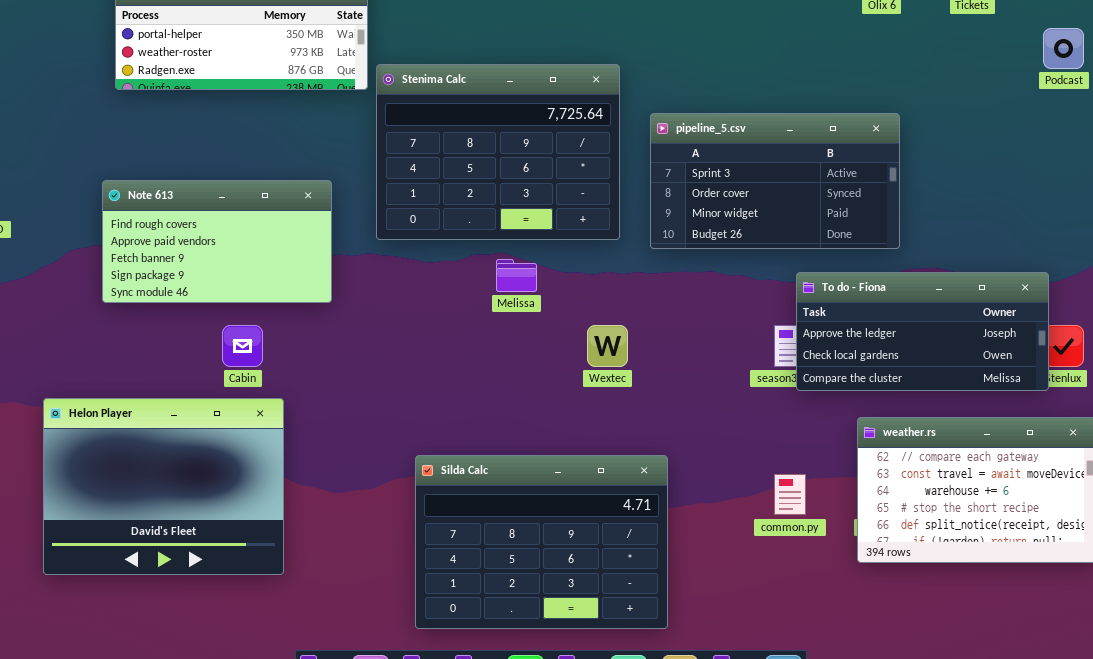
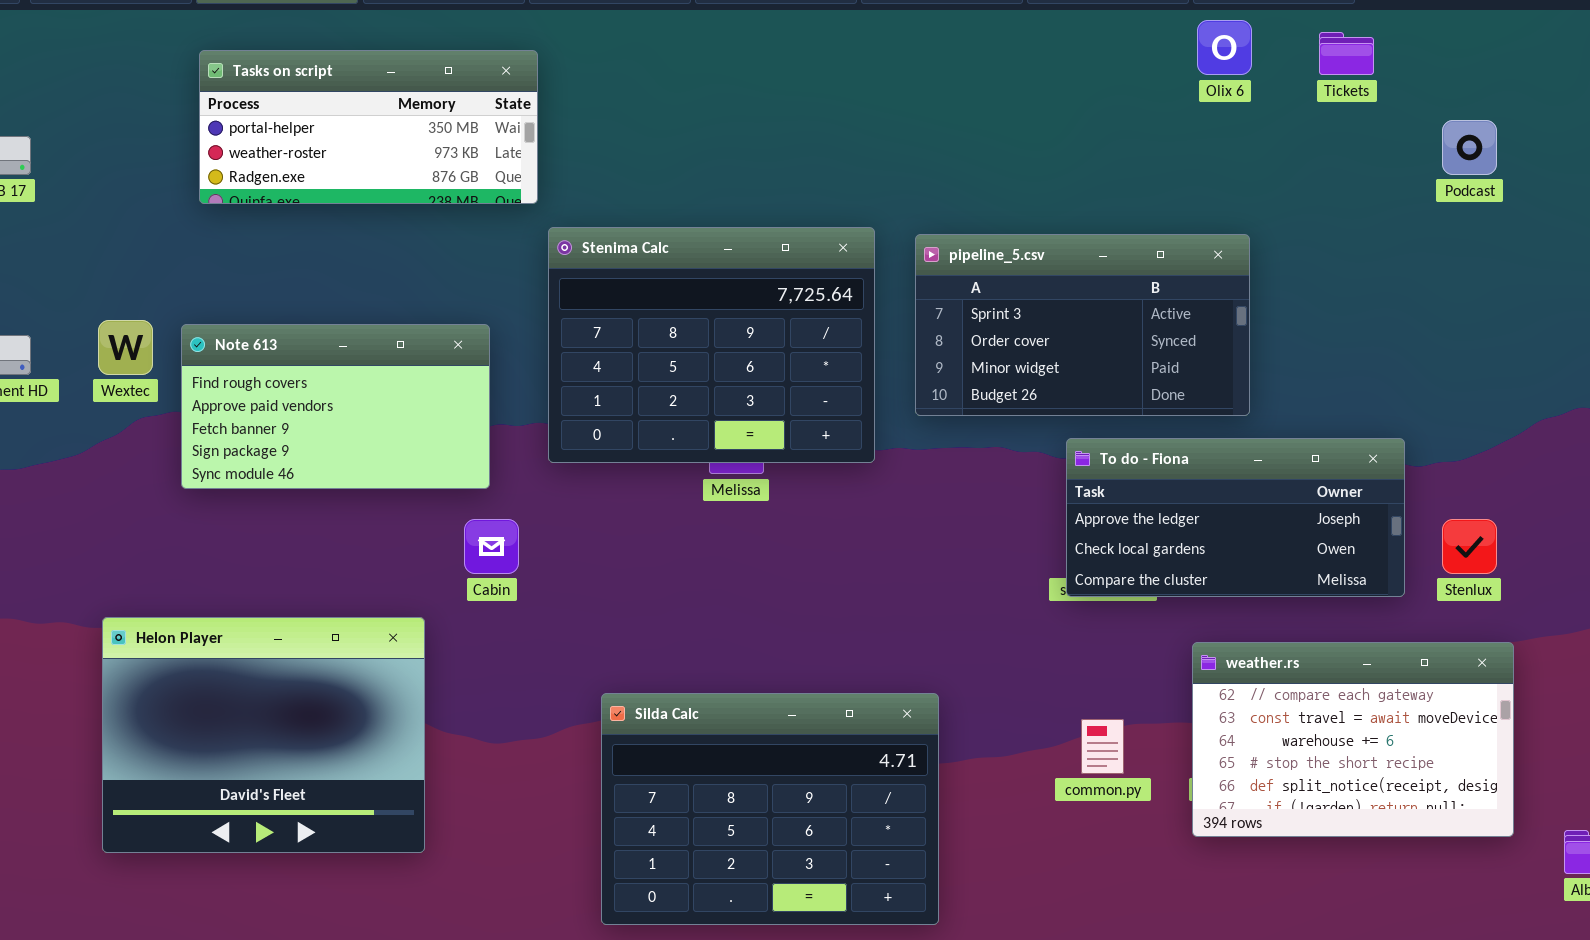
Stenima Calc: [376,64,620,240] -> [548,227,875,463], moved
To do - Fiona: [796,272,1049,391] -> [1066,438,1405,597], moved
Cabin: [222,325,263,367] -> [464,519,519,574], moved
Wextec: [587,325,628,367] -> [98,320,153,375], moved

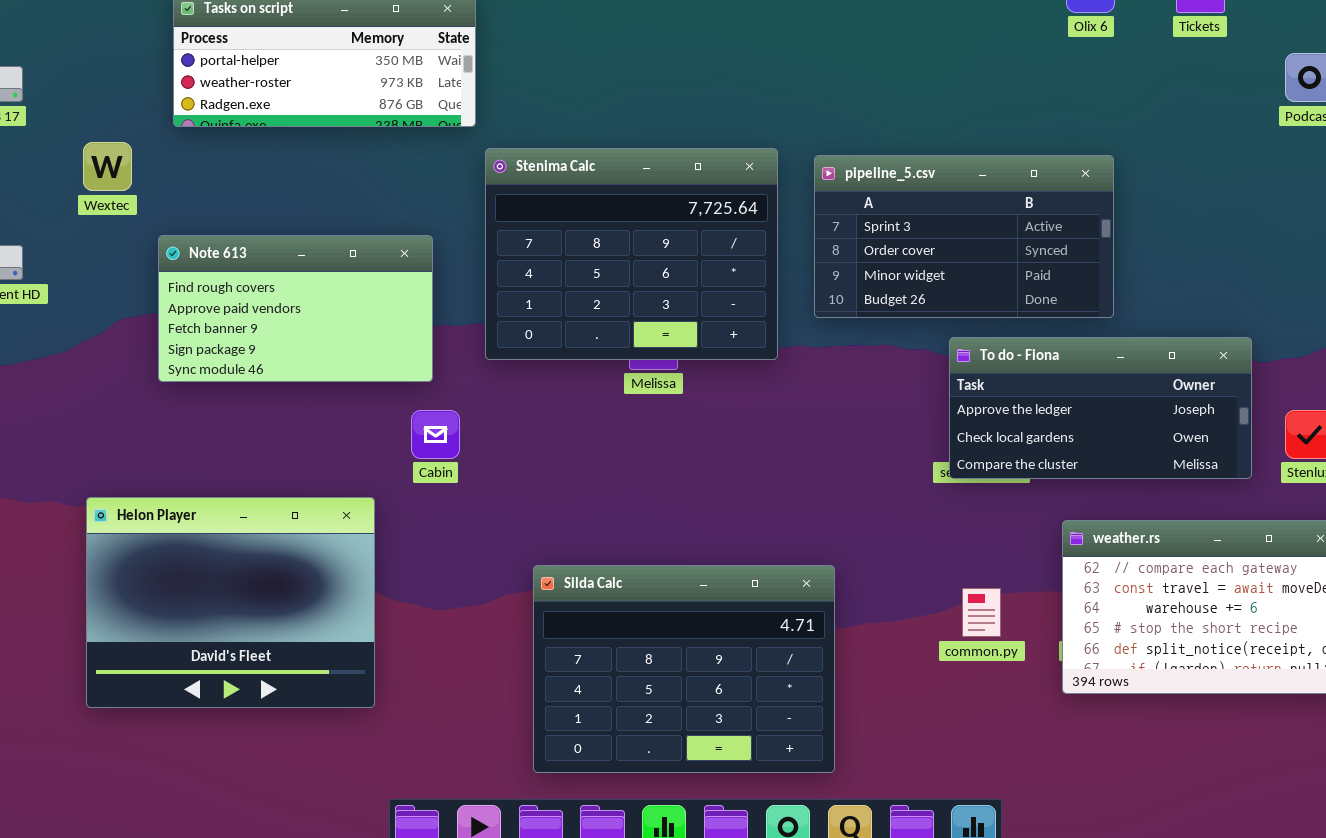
Wextec: [98,320,153,375] -> [83,142,132,191], moved

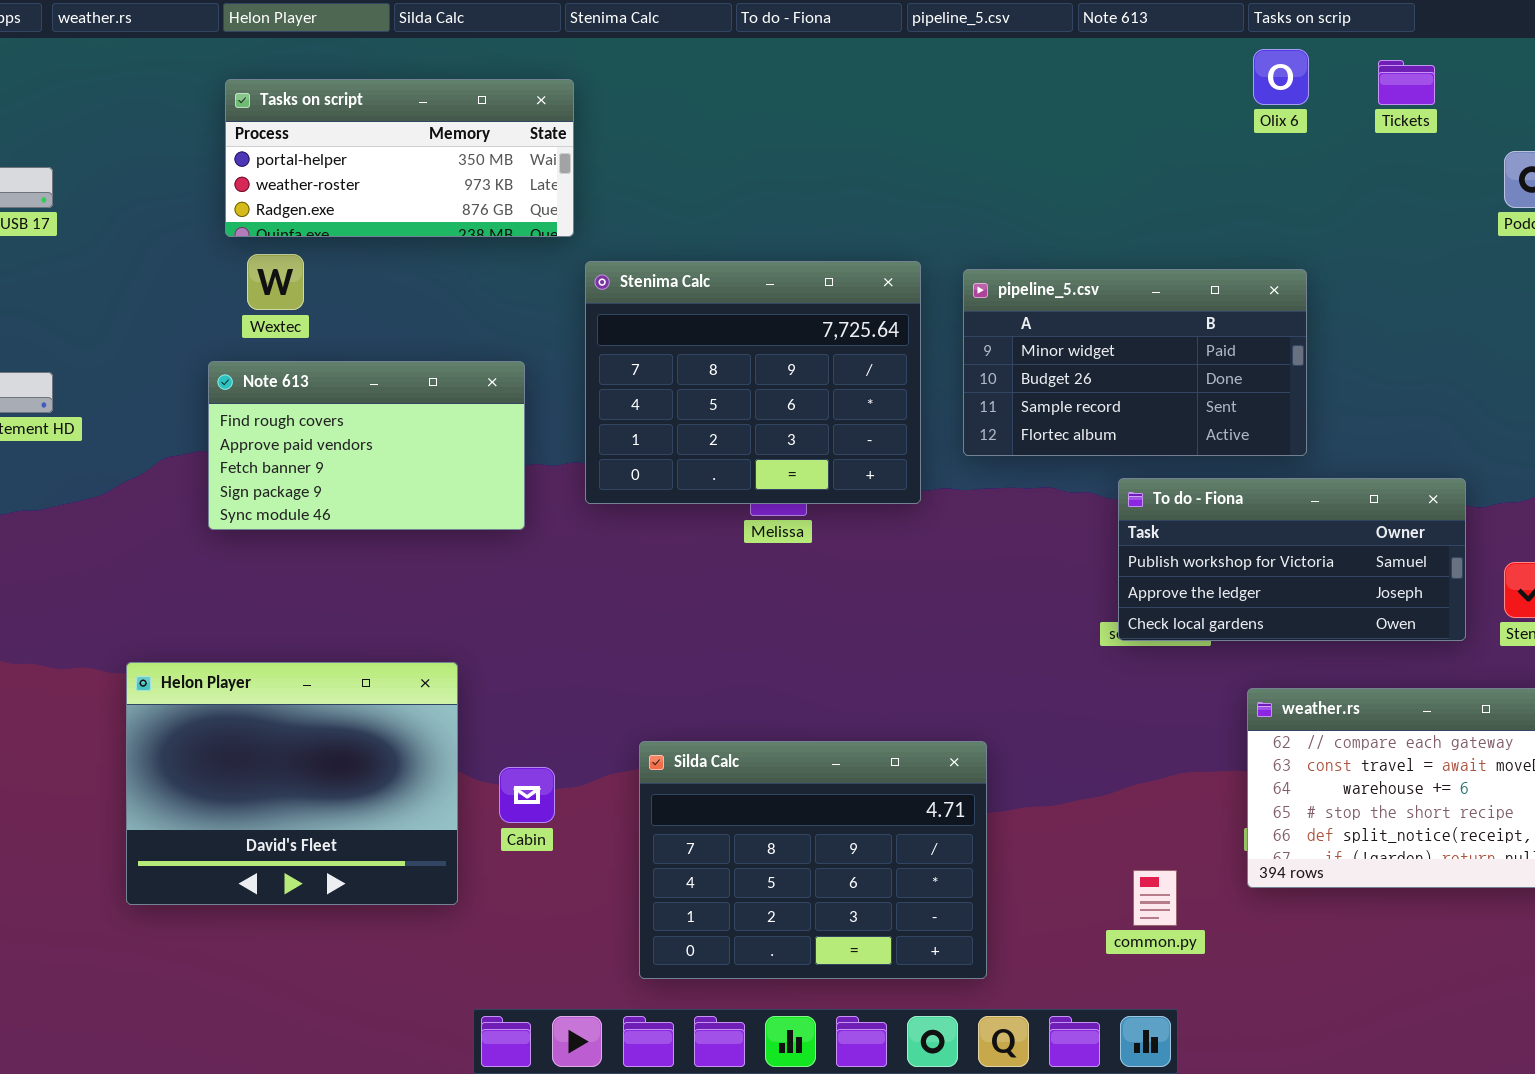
Wextec: [83,142,132,191] -> [247,254,304,310], moved
pipeline_5.csv: [814,155,1114,318] -> [963,269,1307,456], scrolled down 2 rows
To do - Fiona: [949,337,1252,479] -> [1118,478,1466,641], scrolled up 1 row
Cabin: [411,410,460,459] -> [499,767,555,823], moved
common.py: [962,588,1001,637] -> [1133,870,1177,926], moved

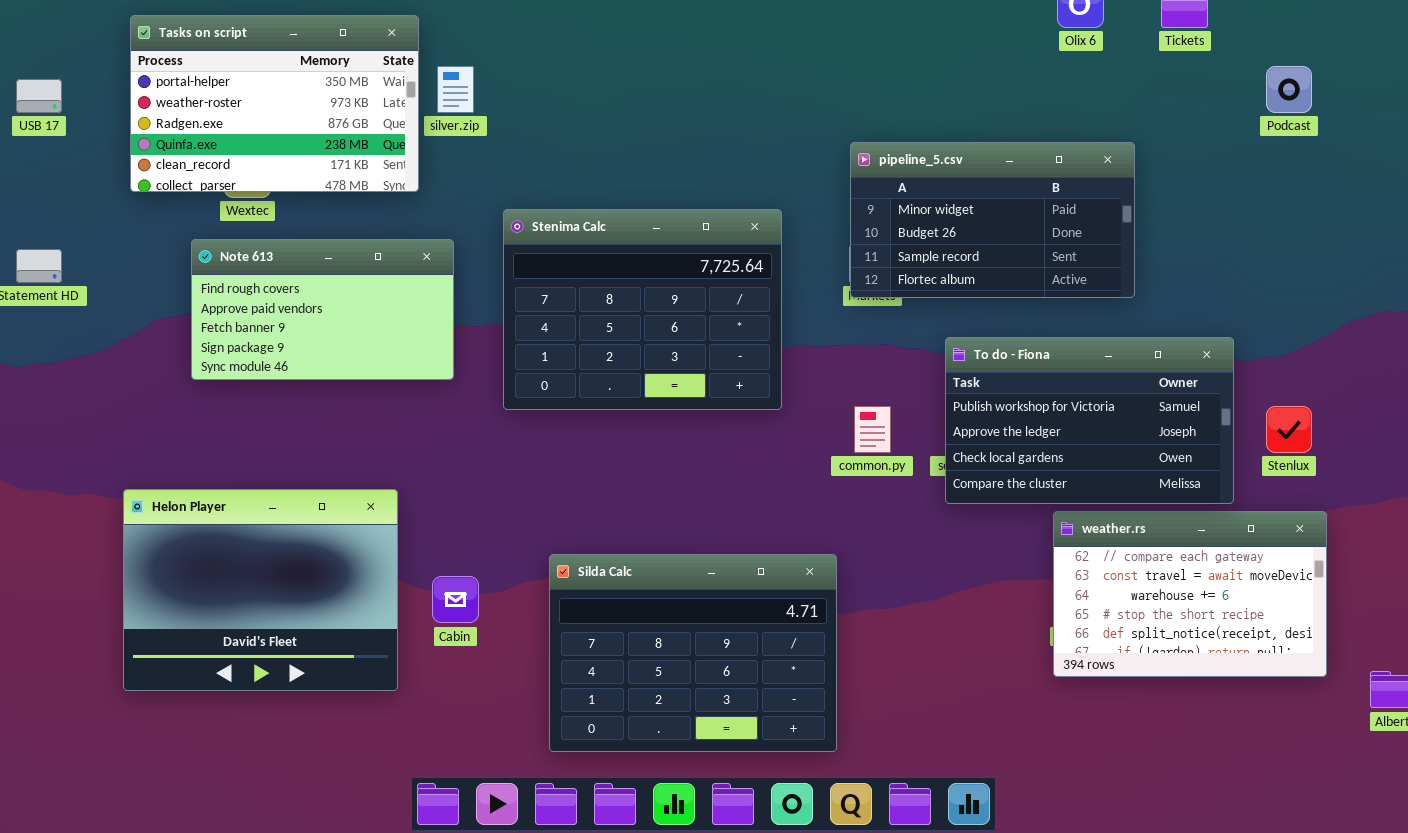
Tasks on script: [225,79,574,237] -> [130,15,419,192], moved, resized
Stenima Calc: [585,261,921,504] -> [503,209,782,410], moved
pipeline_5.csv: [963,269,1307,456] -> [850,142,1135,298], moved
To do - Fiona: [1118,478,1466,641] -> [945,337,1234,504], resized
common.py: [1133,870,1177,926] -> [854,406,891,453], moved

